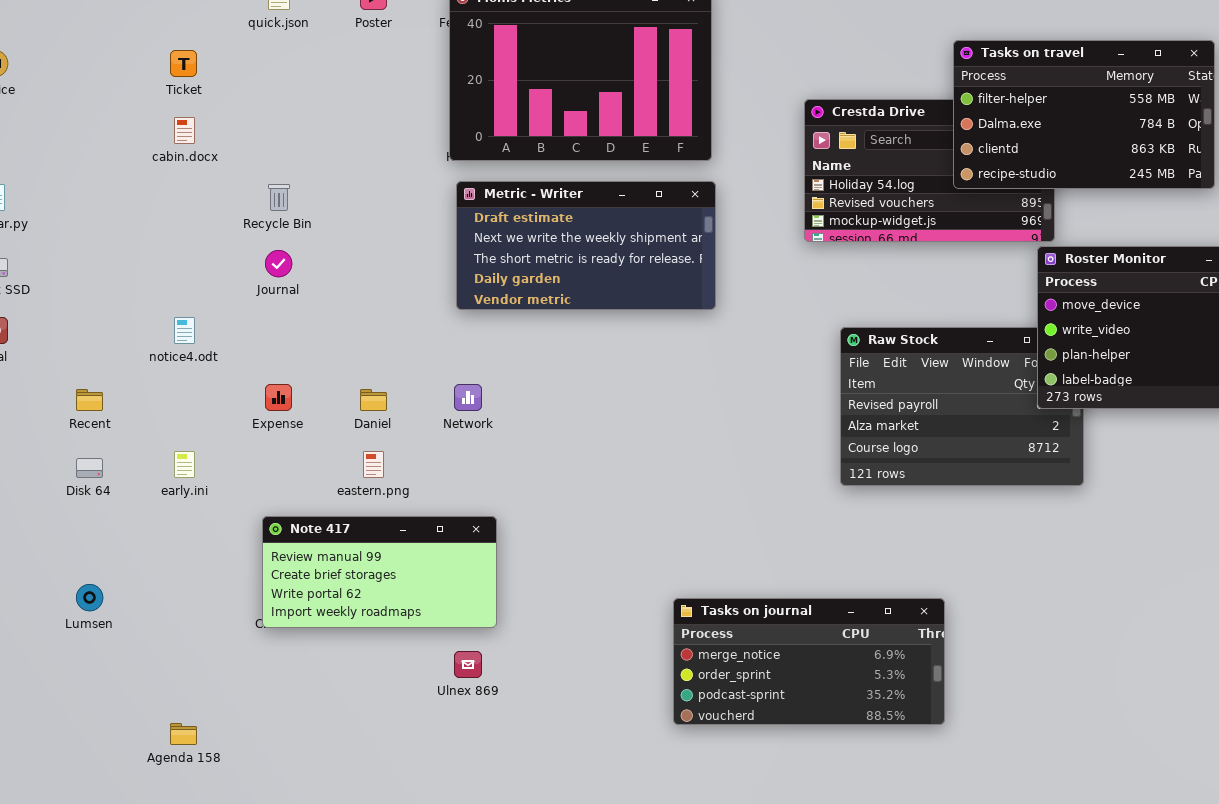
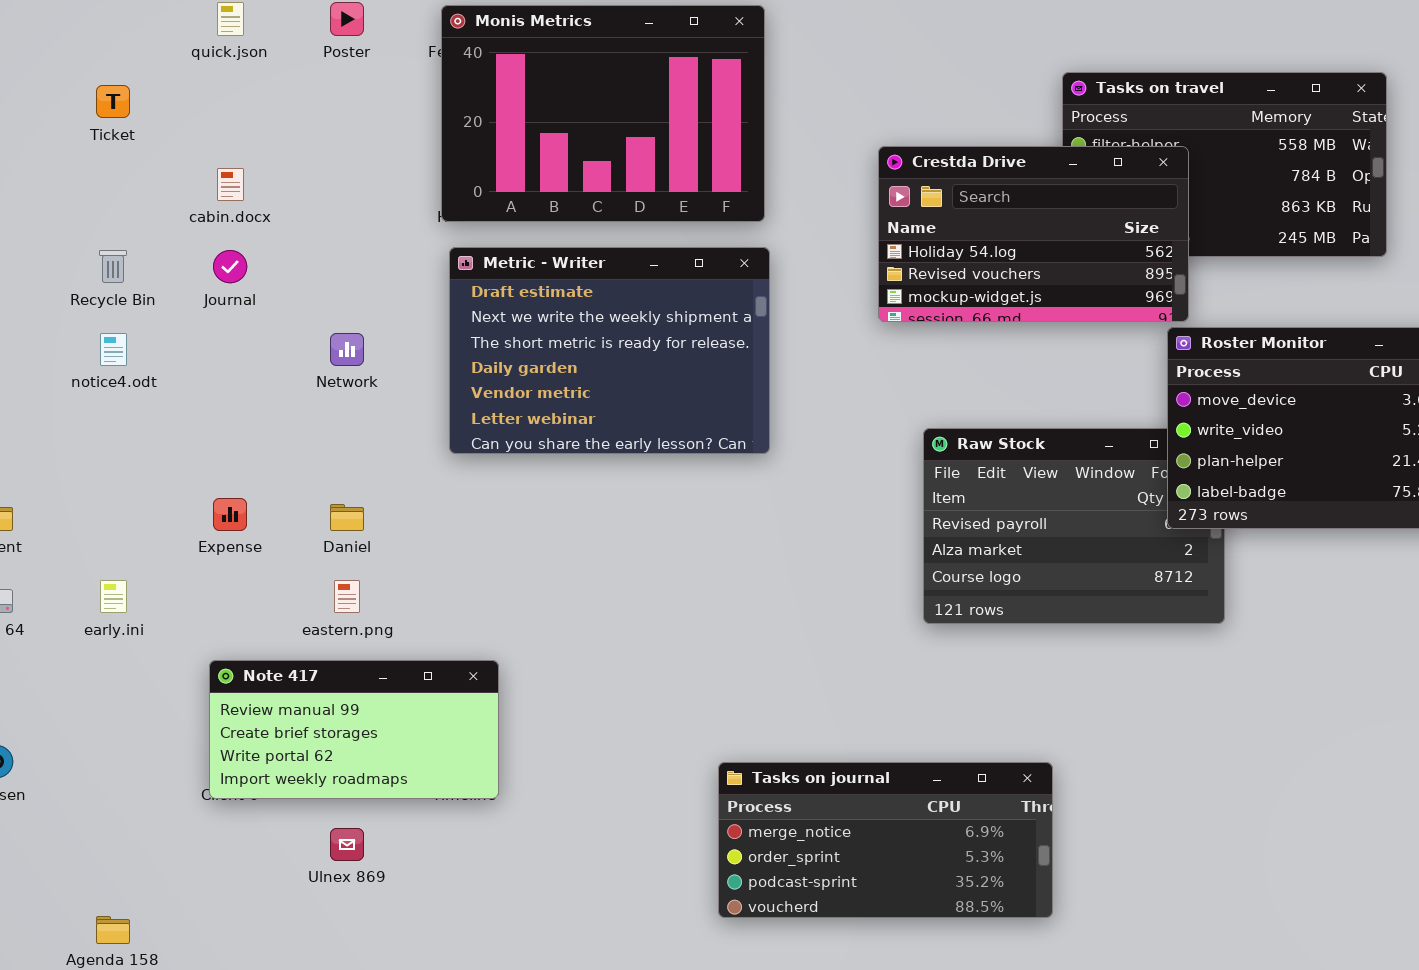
Crestda Drive: [804,99,1055,242] -> [878,146,1189,322], raised
cabin.docx: [174,117,195,144] -> [217,168,244,201], moved
Metric - Writer: [456,181,716,310] -> [449,247,770,454], resized
Recycle Bin: [268,184,290,211] -> [99,250,127,283], moved
Journal: [265,250,292,277] -> [213,250,247,283], moved
notice4.odt: [174,317,195,344] -> [100,333,127,366], moved
Network: [454,384,482,411] -> [330,333,364,366], moved
Ulnex 869: [454,651,482,678] -> [330,828,364,861], moved

